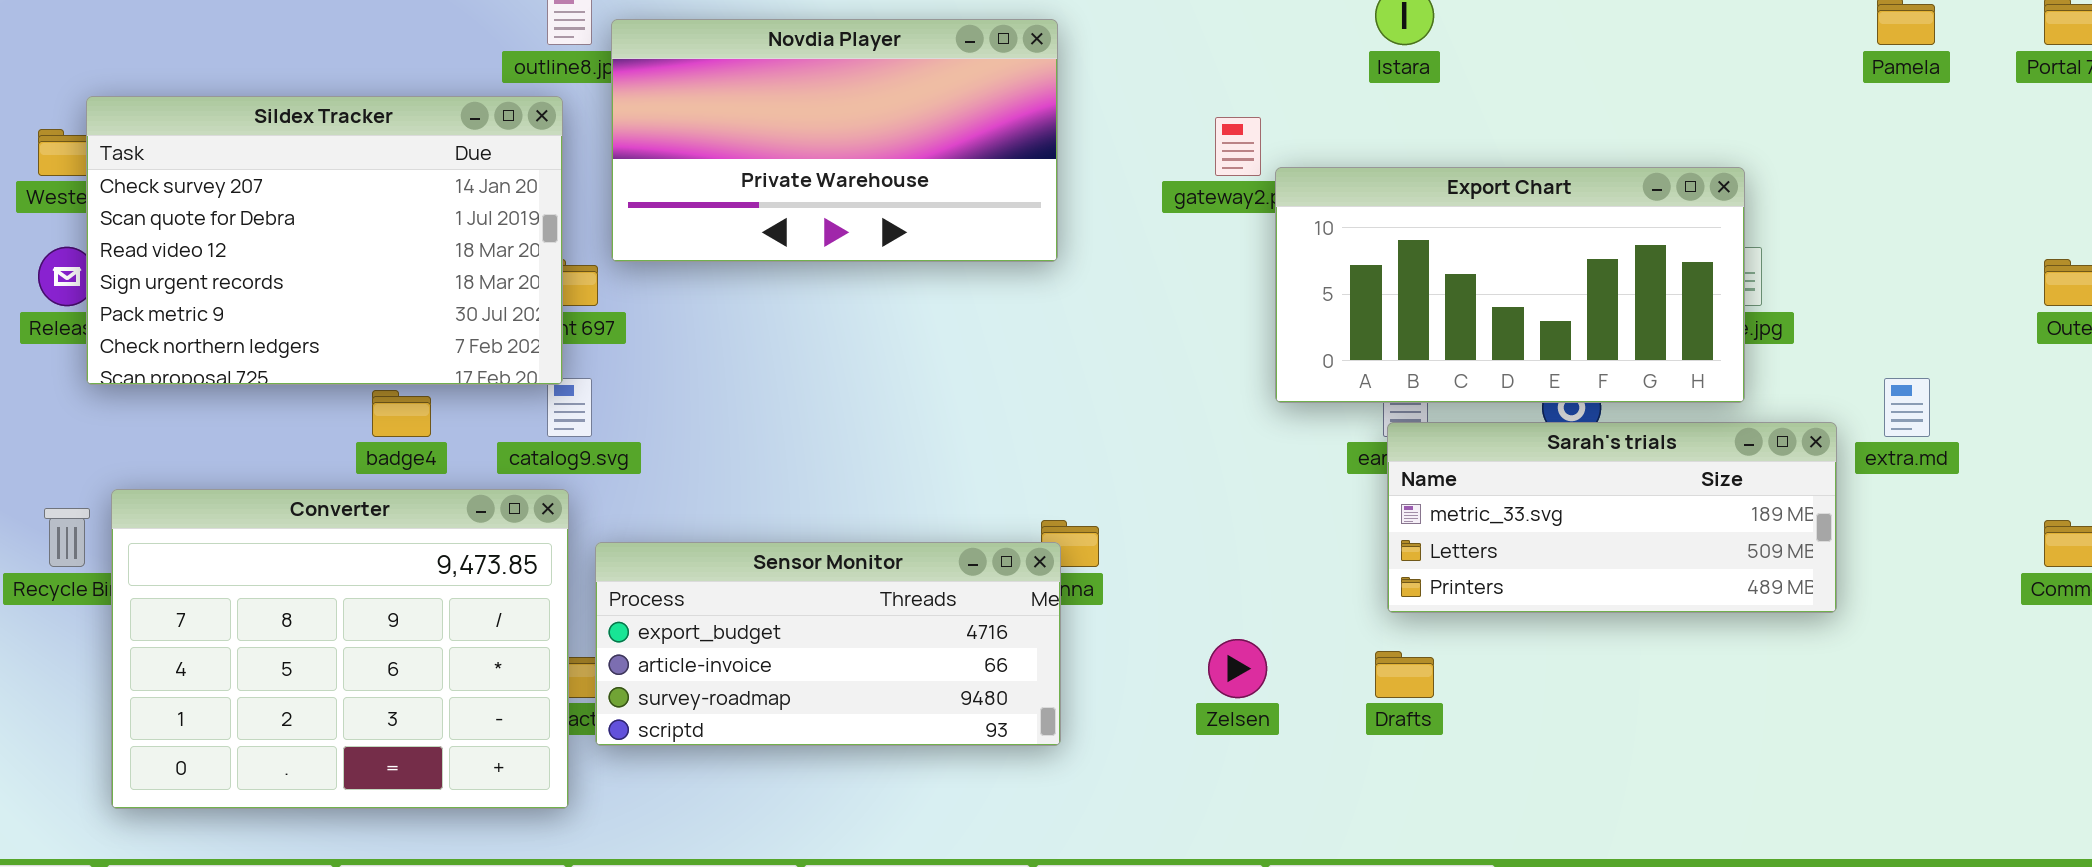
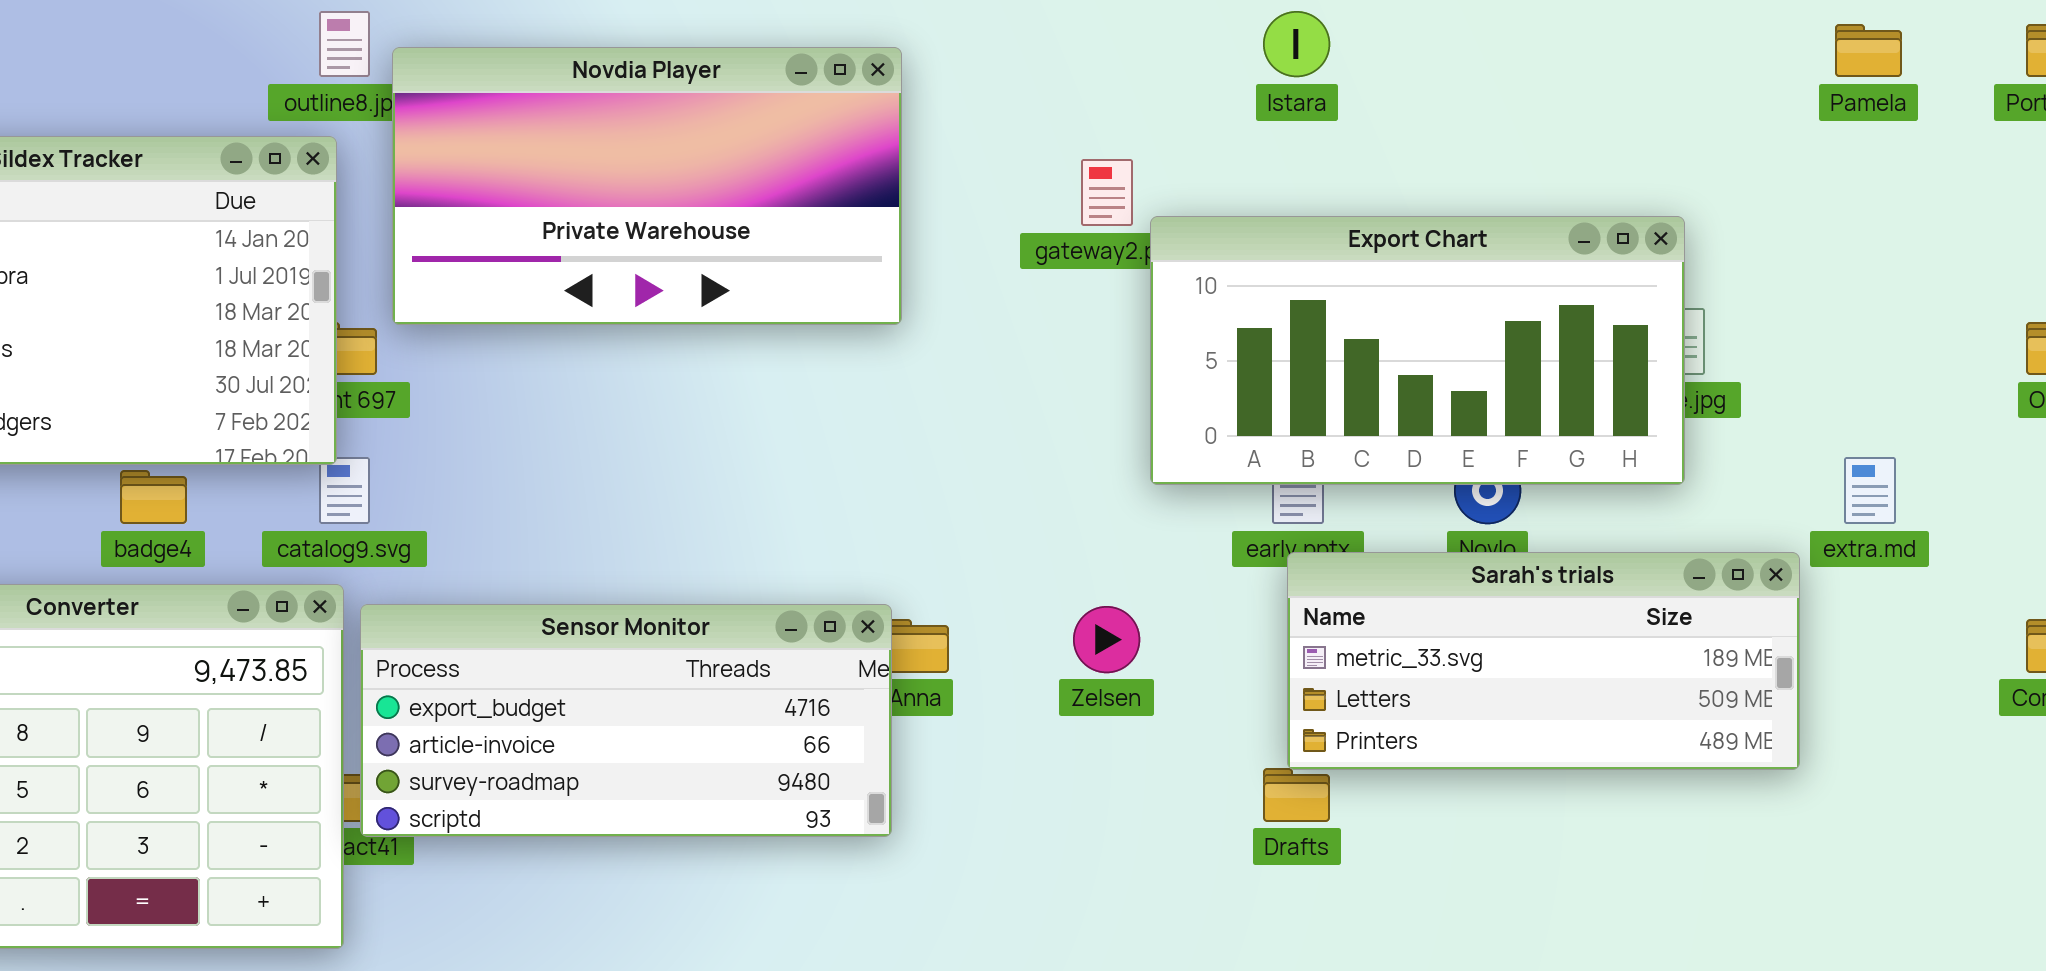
Sarah's trials: [1387,422,1837,613] -> [1287,552,1800,770], moved
Sensor Monitor: [595,542,1061,746] -> [360,604,892,837], moved
Zelsen: [1208,639,1267,698] -> [1073,606,1140,673], moved

